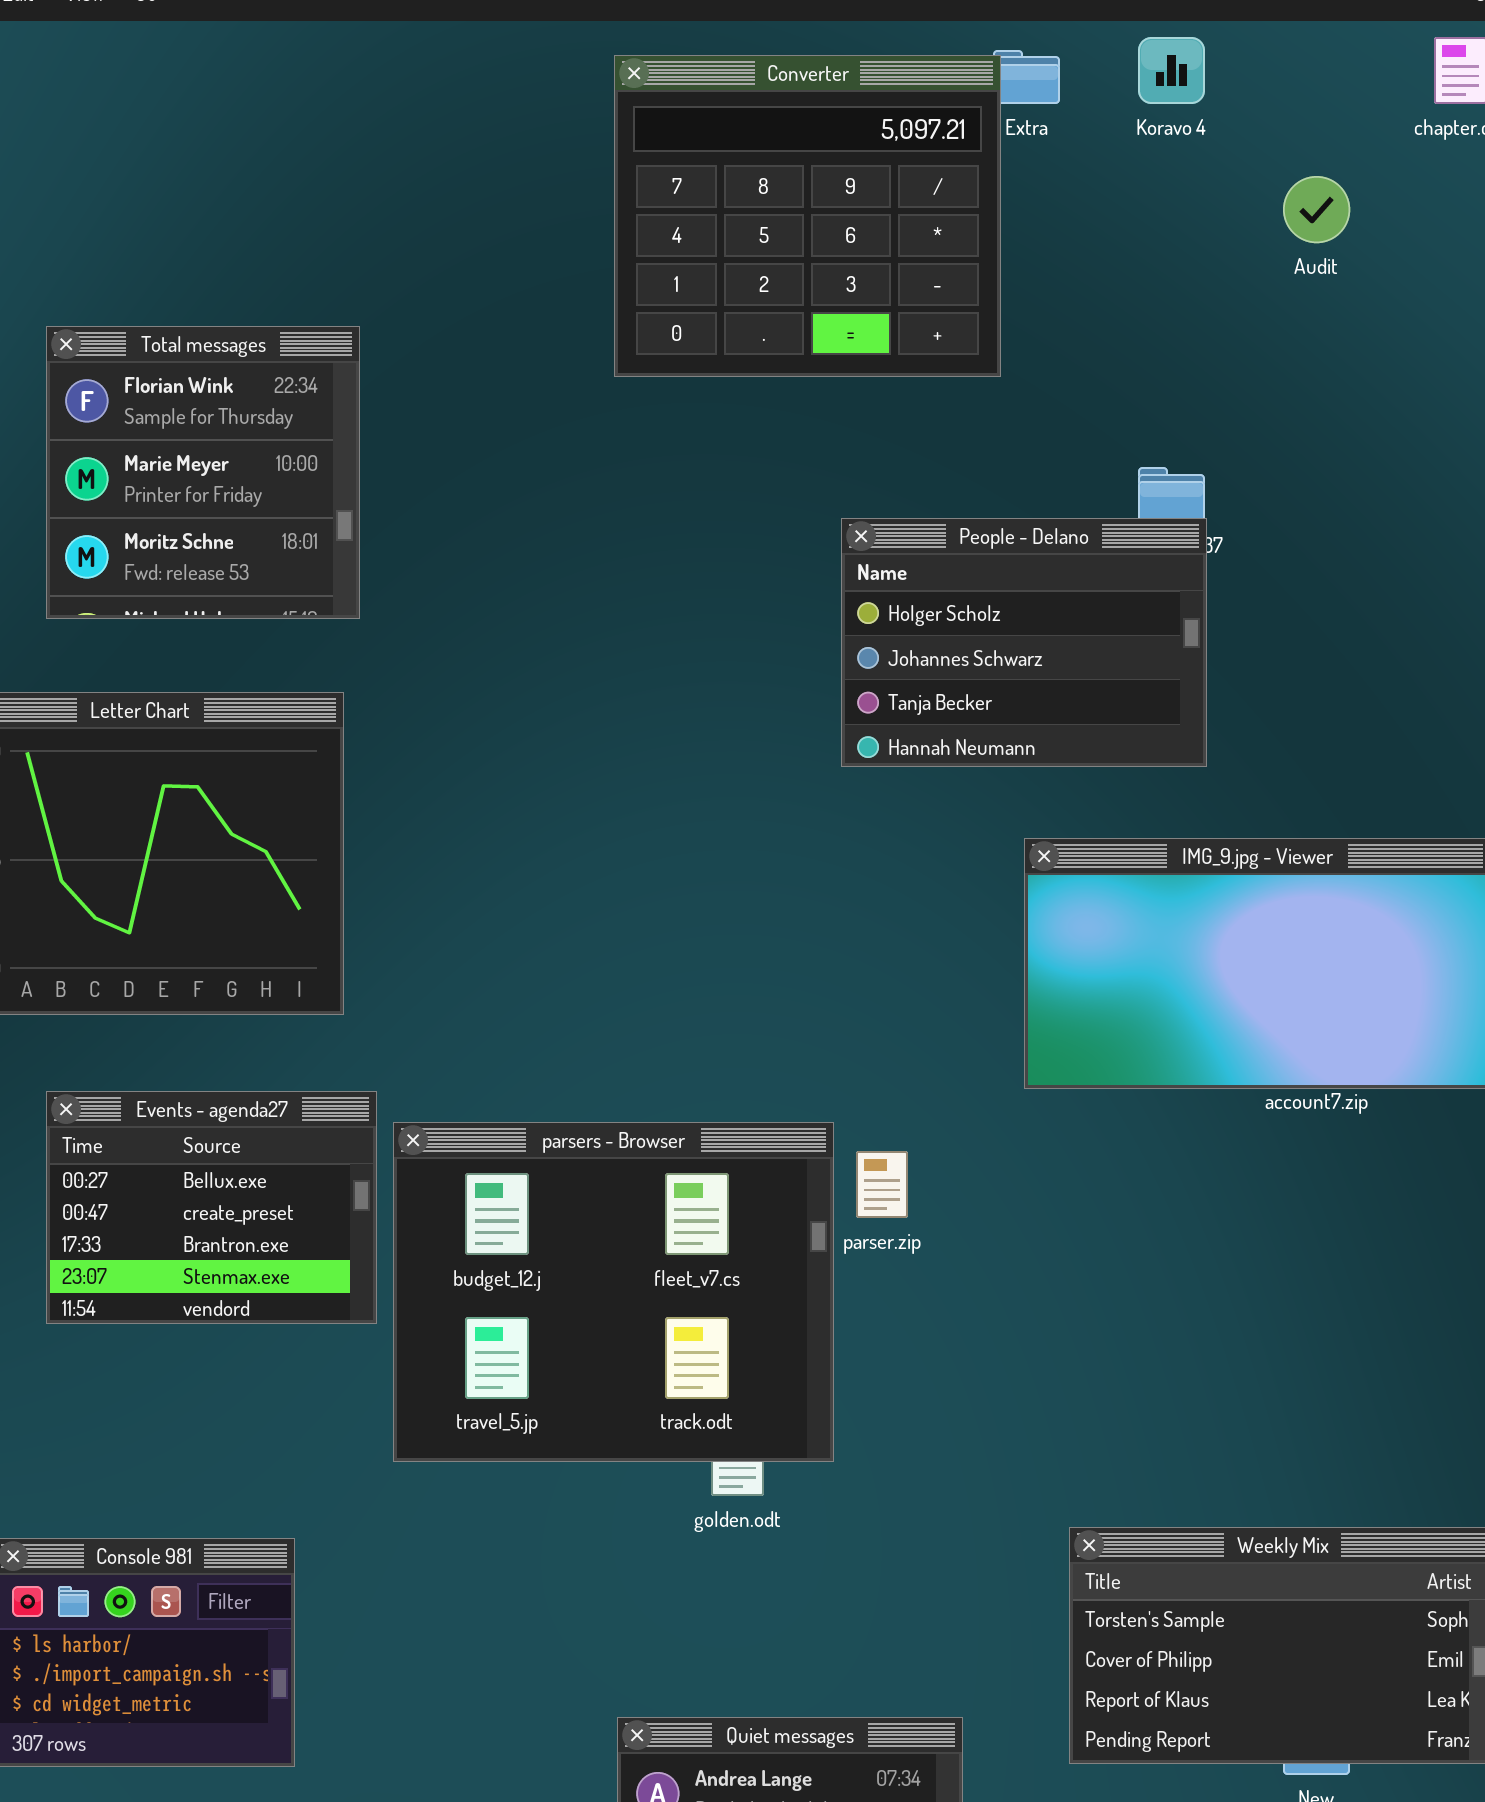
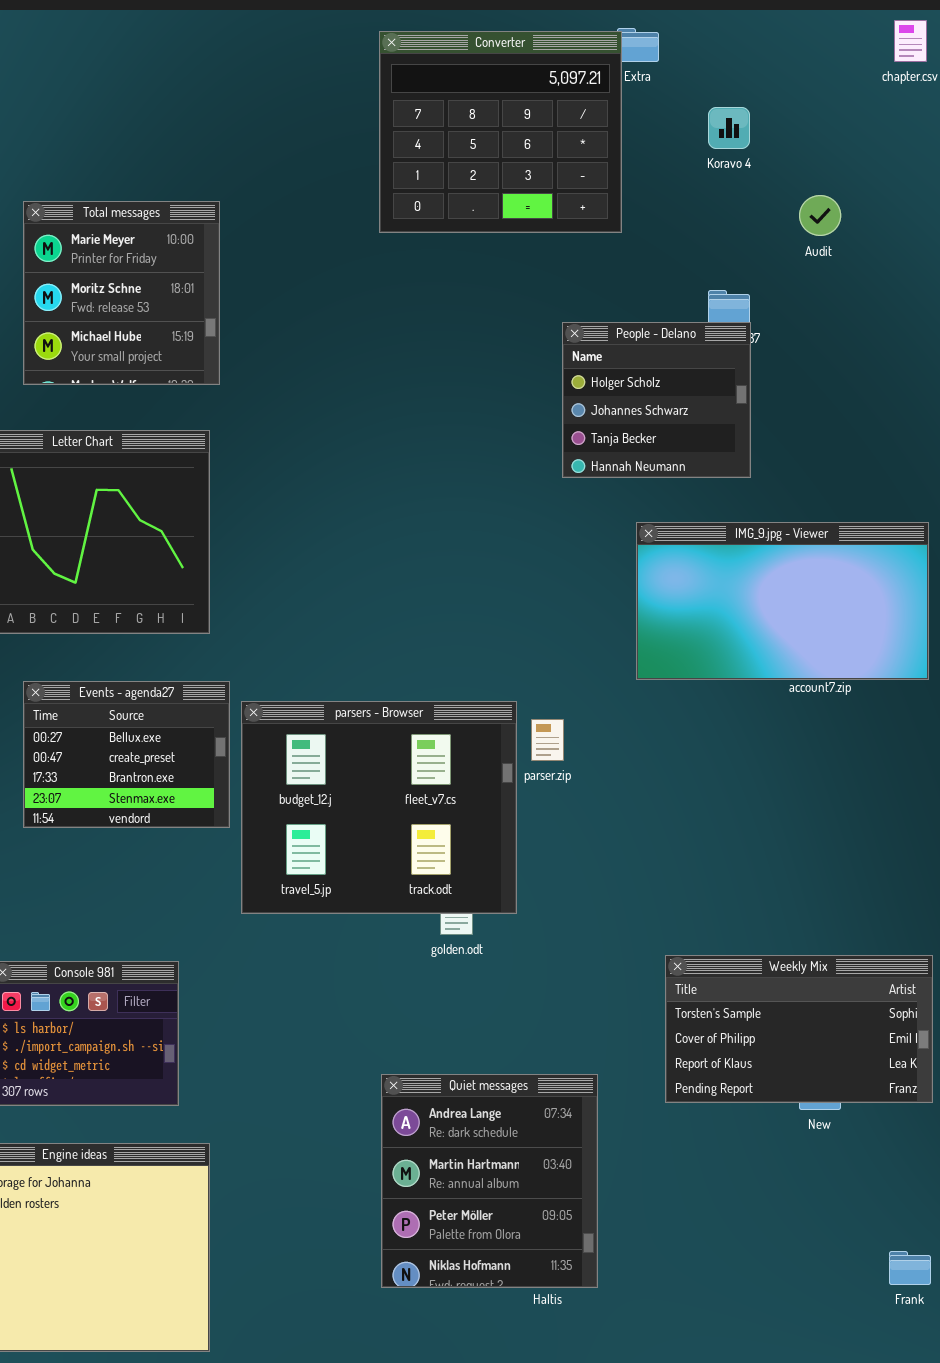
Koravo 4: [1138,37,1205,104] -> [708,107,750,149], moved
Audit: [1283,176,1350,243] -> [799,195,841,236], moved
Total messages: [46,326,360,619] -> [23,201,220,385], scrolled down 1 row
People - Delano: [841,518,1207,767] -> [562,322,751,478], resized

